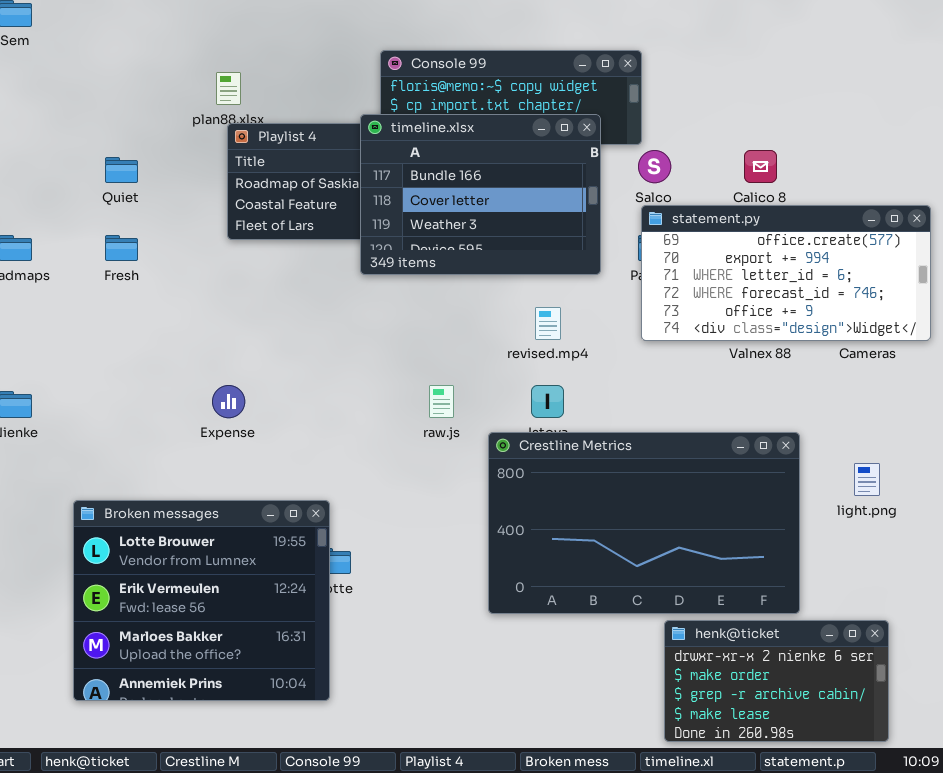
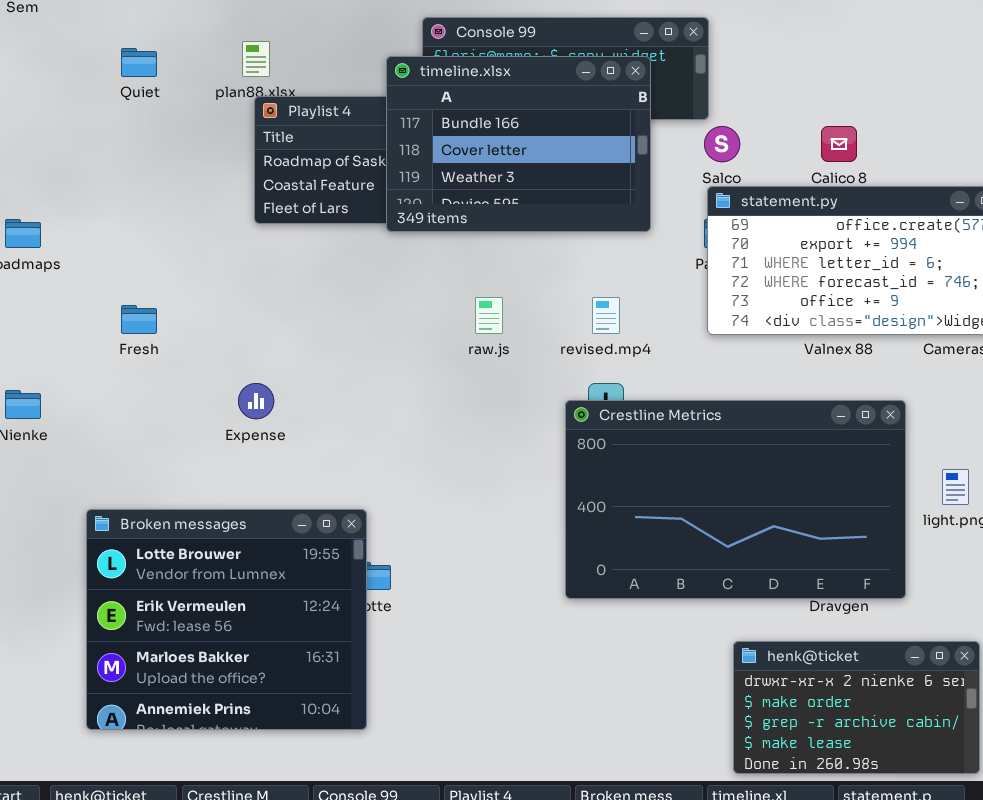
timeline.xlsx: [360,114,601,275] -> [386,56,651,232], moved
Quiet: [105,157,138,183] -> [121,48,157,77], moved
Fresh: [105,235,138,261] -> [121,305,157,334], moved
raw.js: [429,385,454,418] -> [475,297,503,334], moved
Crestline Metrics: [488,432,800,614] -> [565,400,906,599], moved

